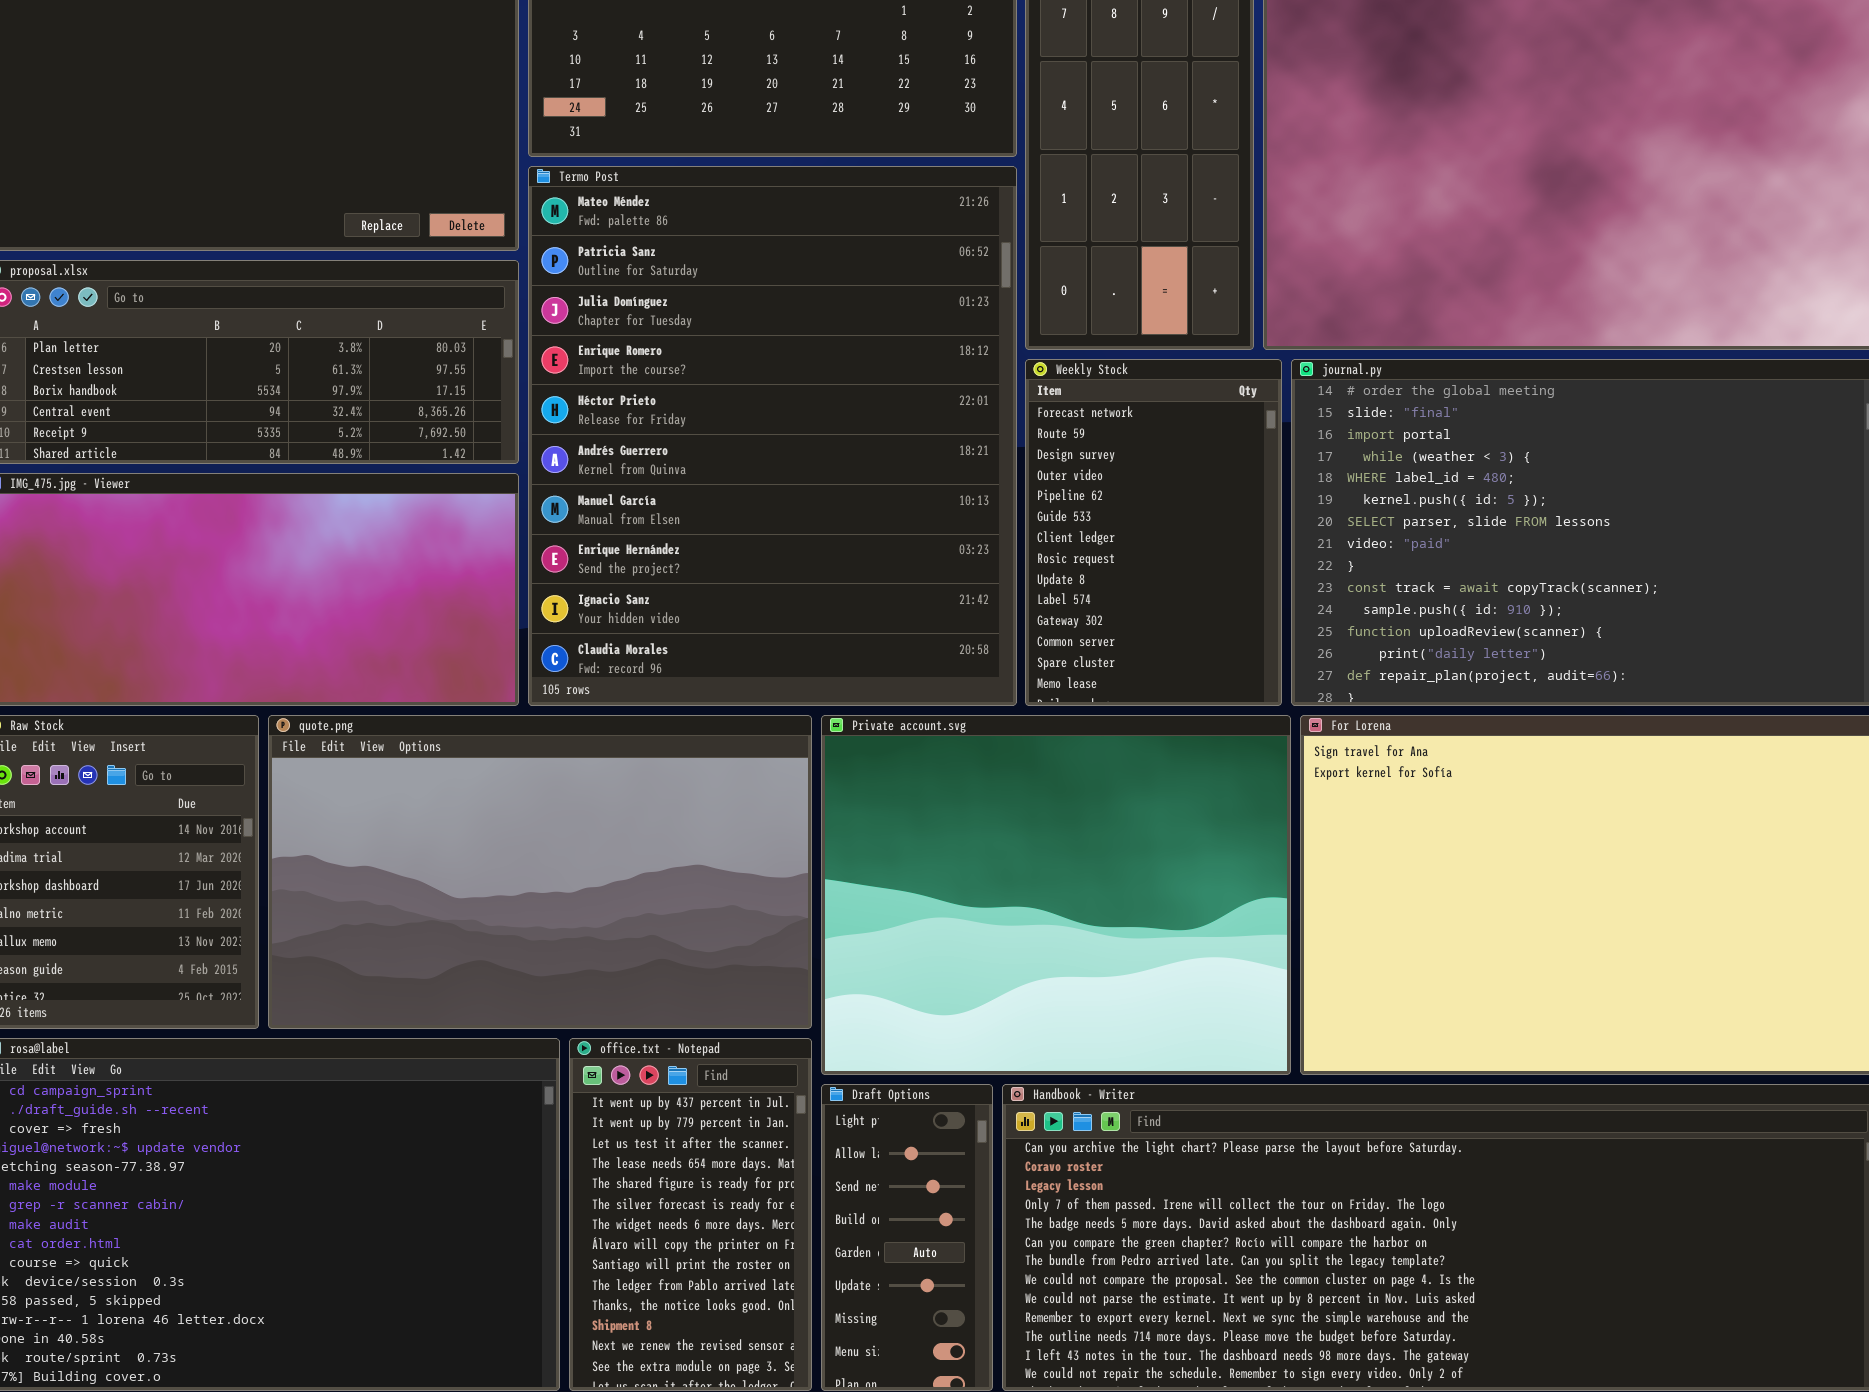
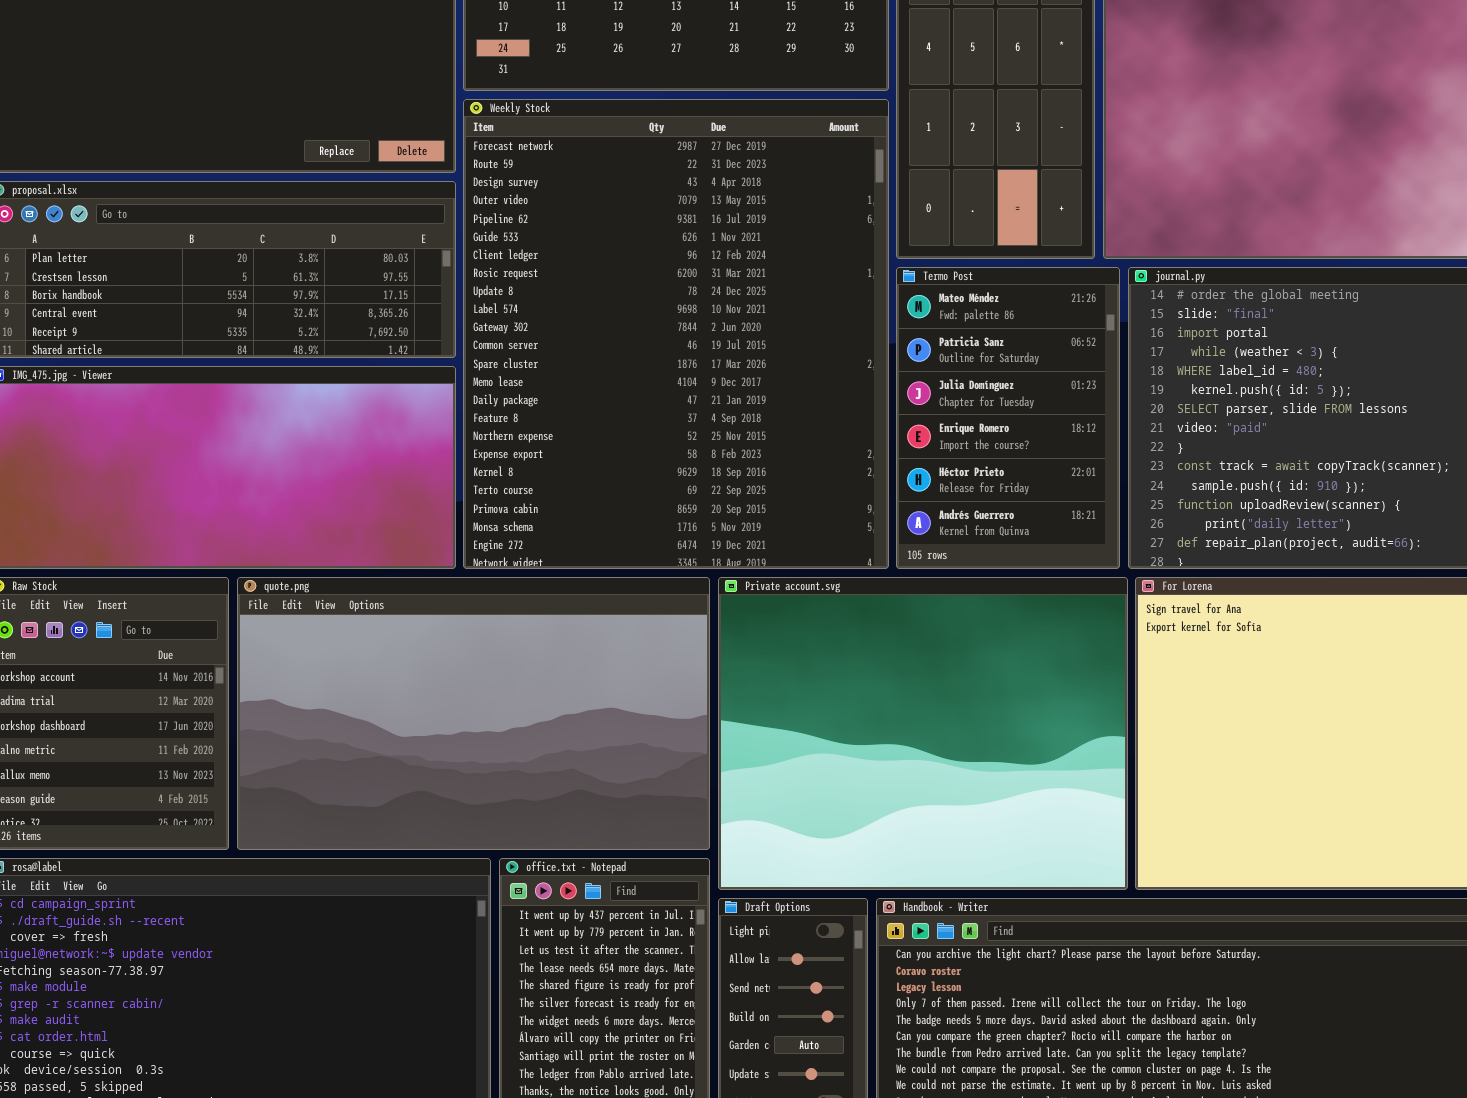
Termo Post: [528,166,1017,706] -> [896,267,1120,569], moved, resized
Weekly Stock: [1025,359,1282,706] -> [463,99,889,569], moved, resized

